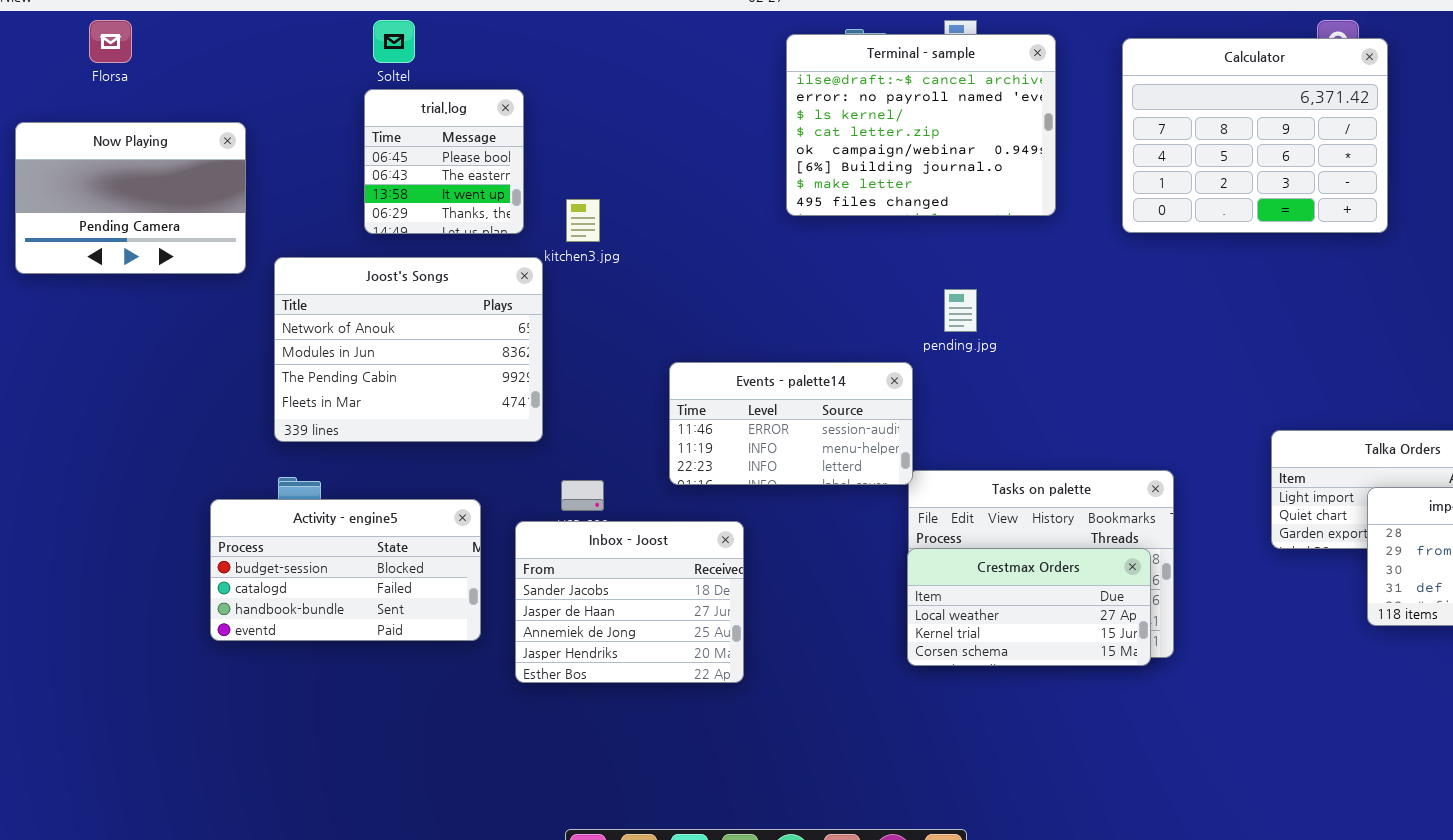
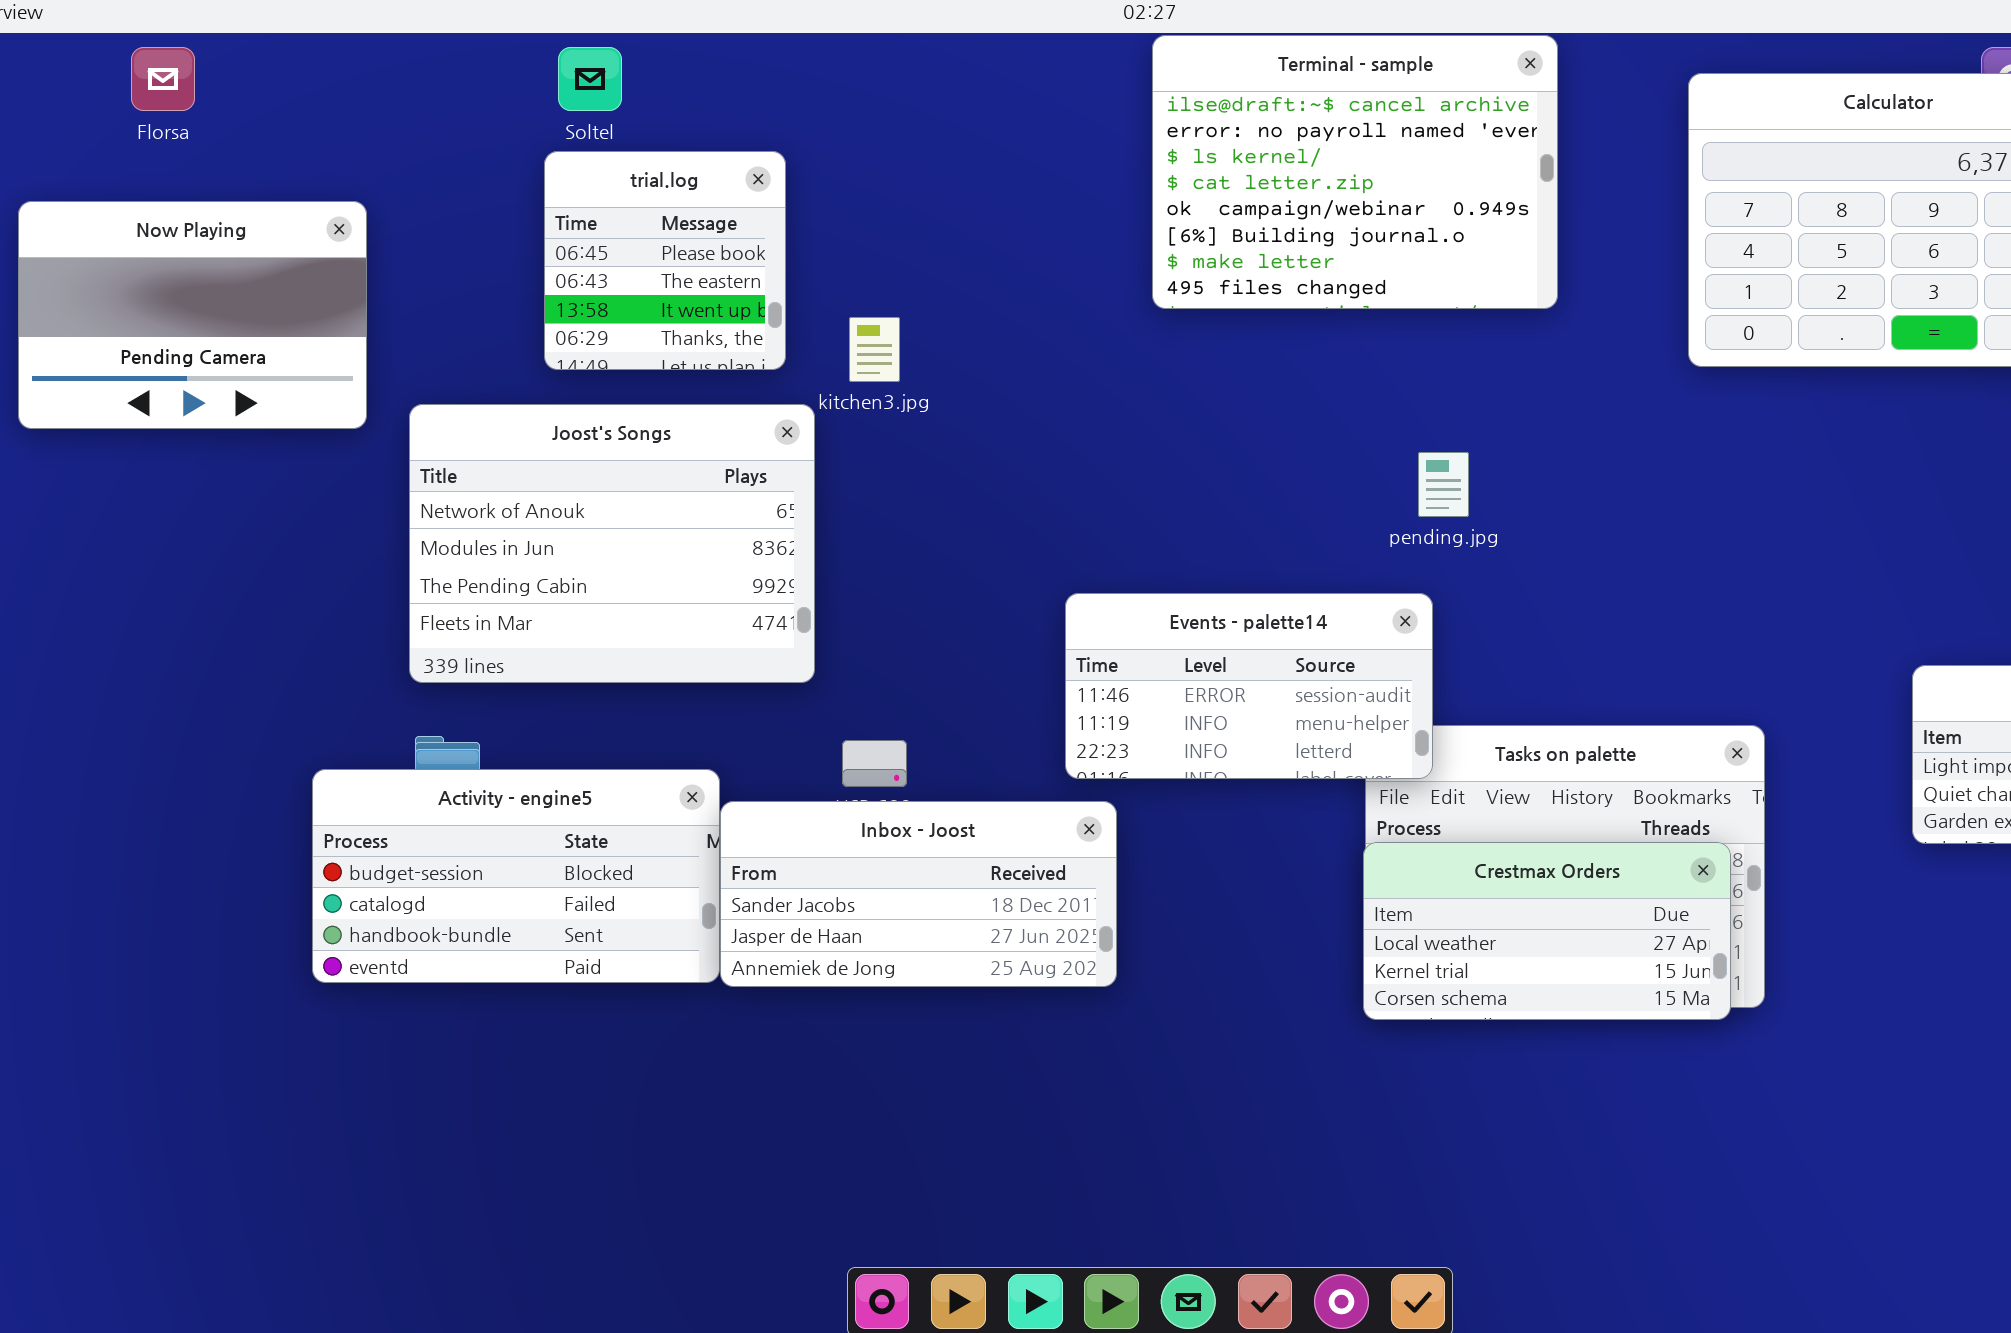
Terminal - sample: [786,34,1056,216] -> [1152,35,1558,309], moved
Events - palette14: [669,362,913,485] -> [1065,593,1433,779], moved
Inbox - Joost: [515,521,744,683] -> [720,801,1117,987], resized

